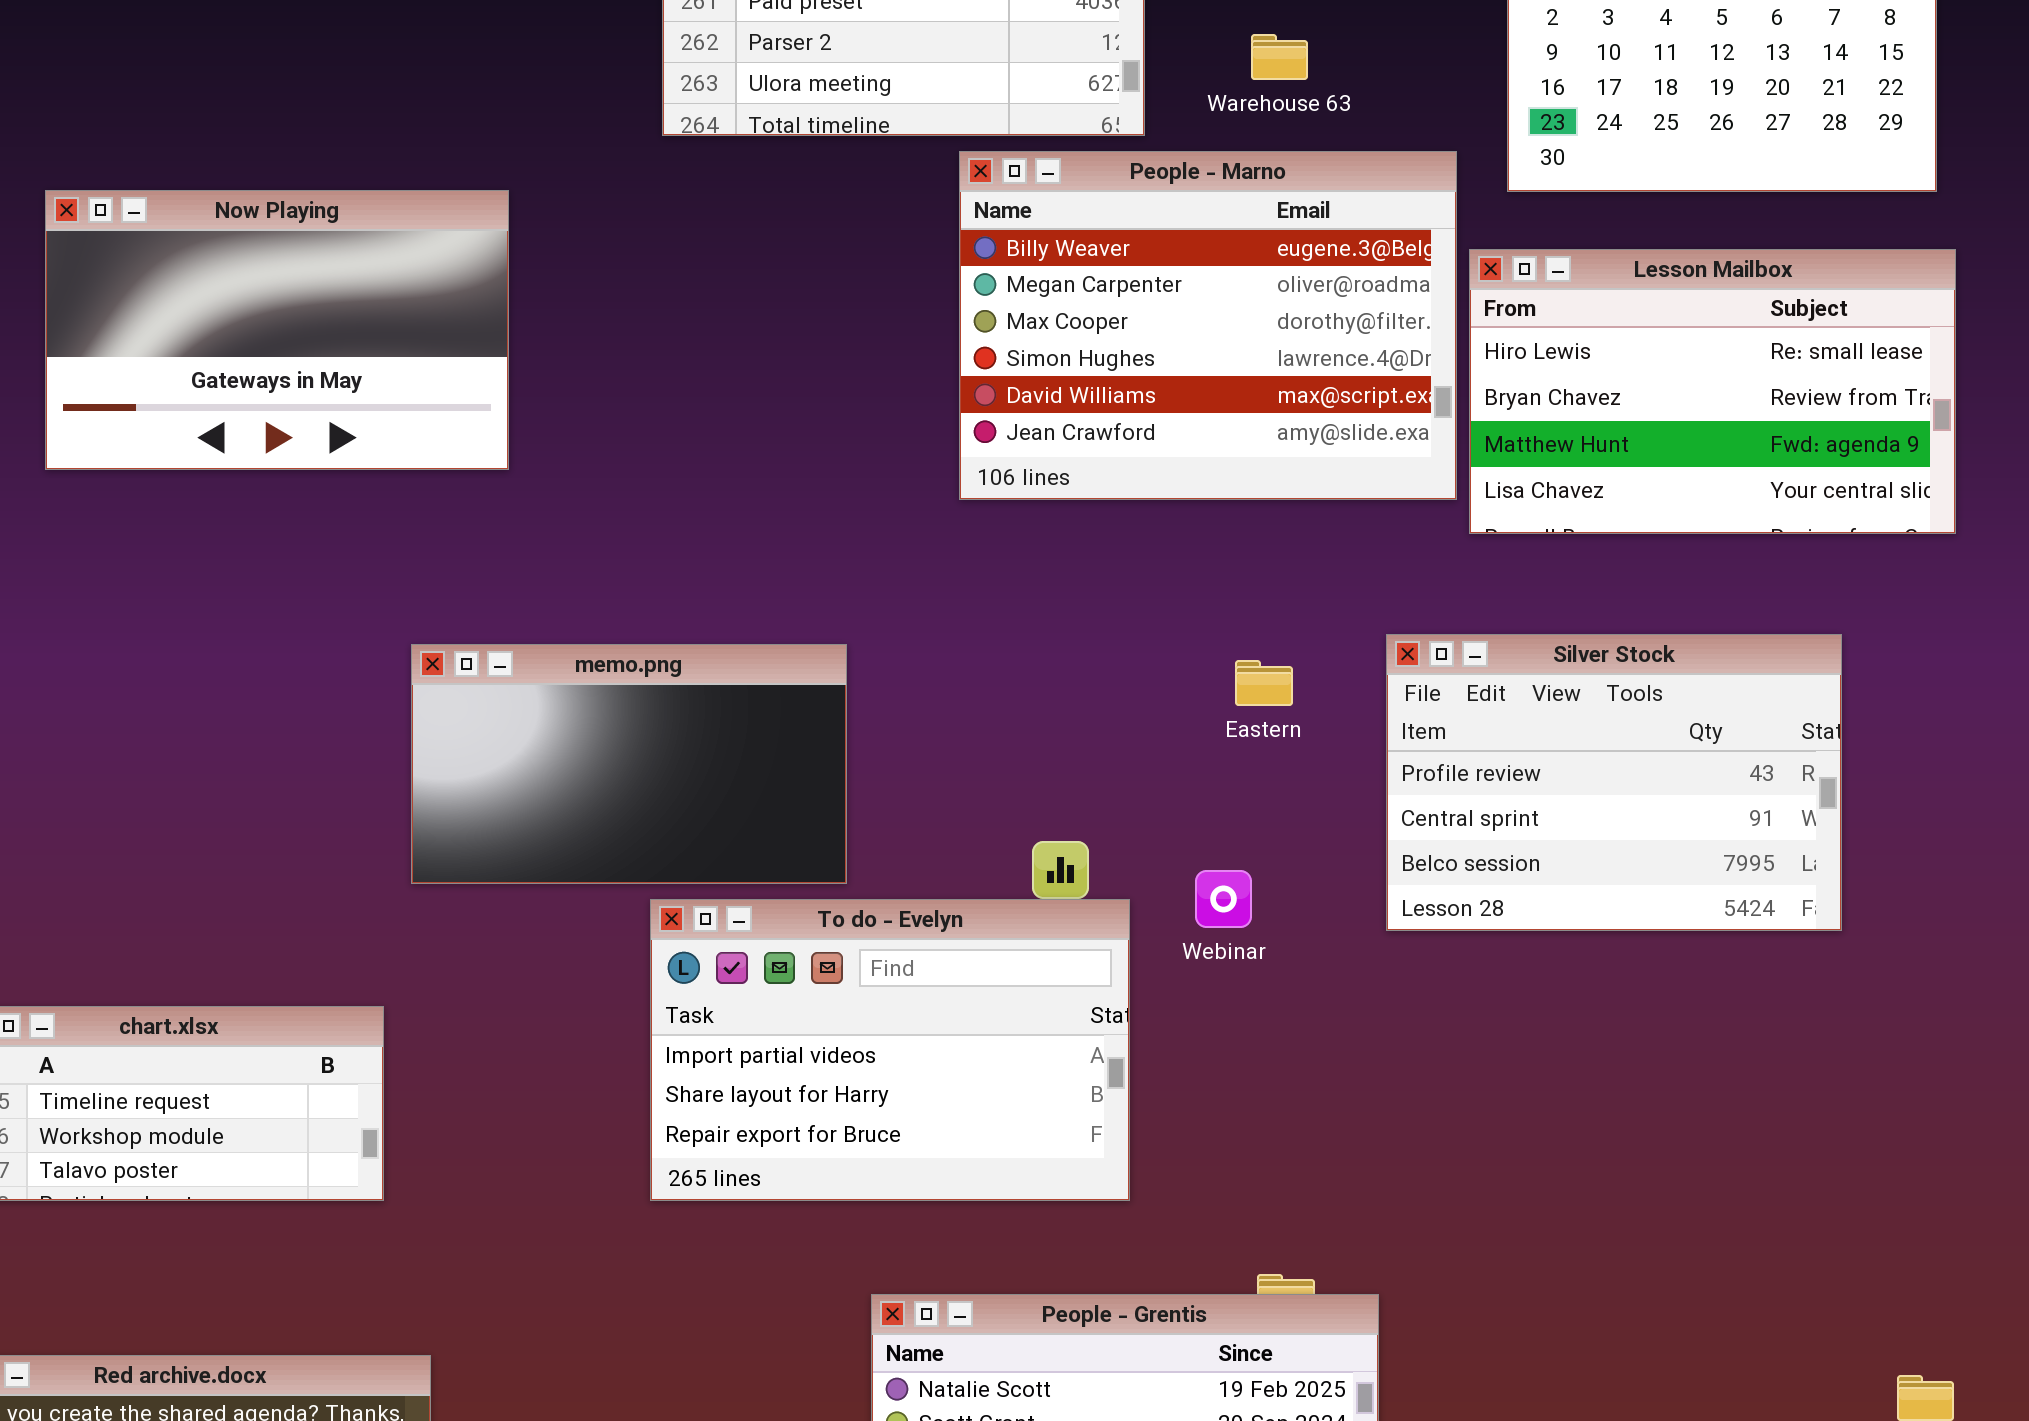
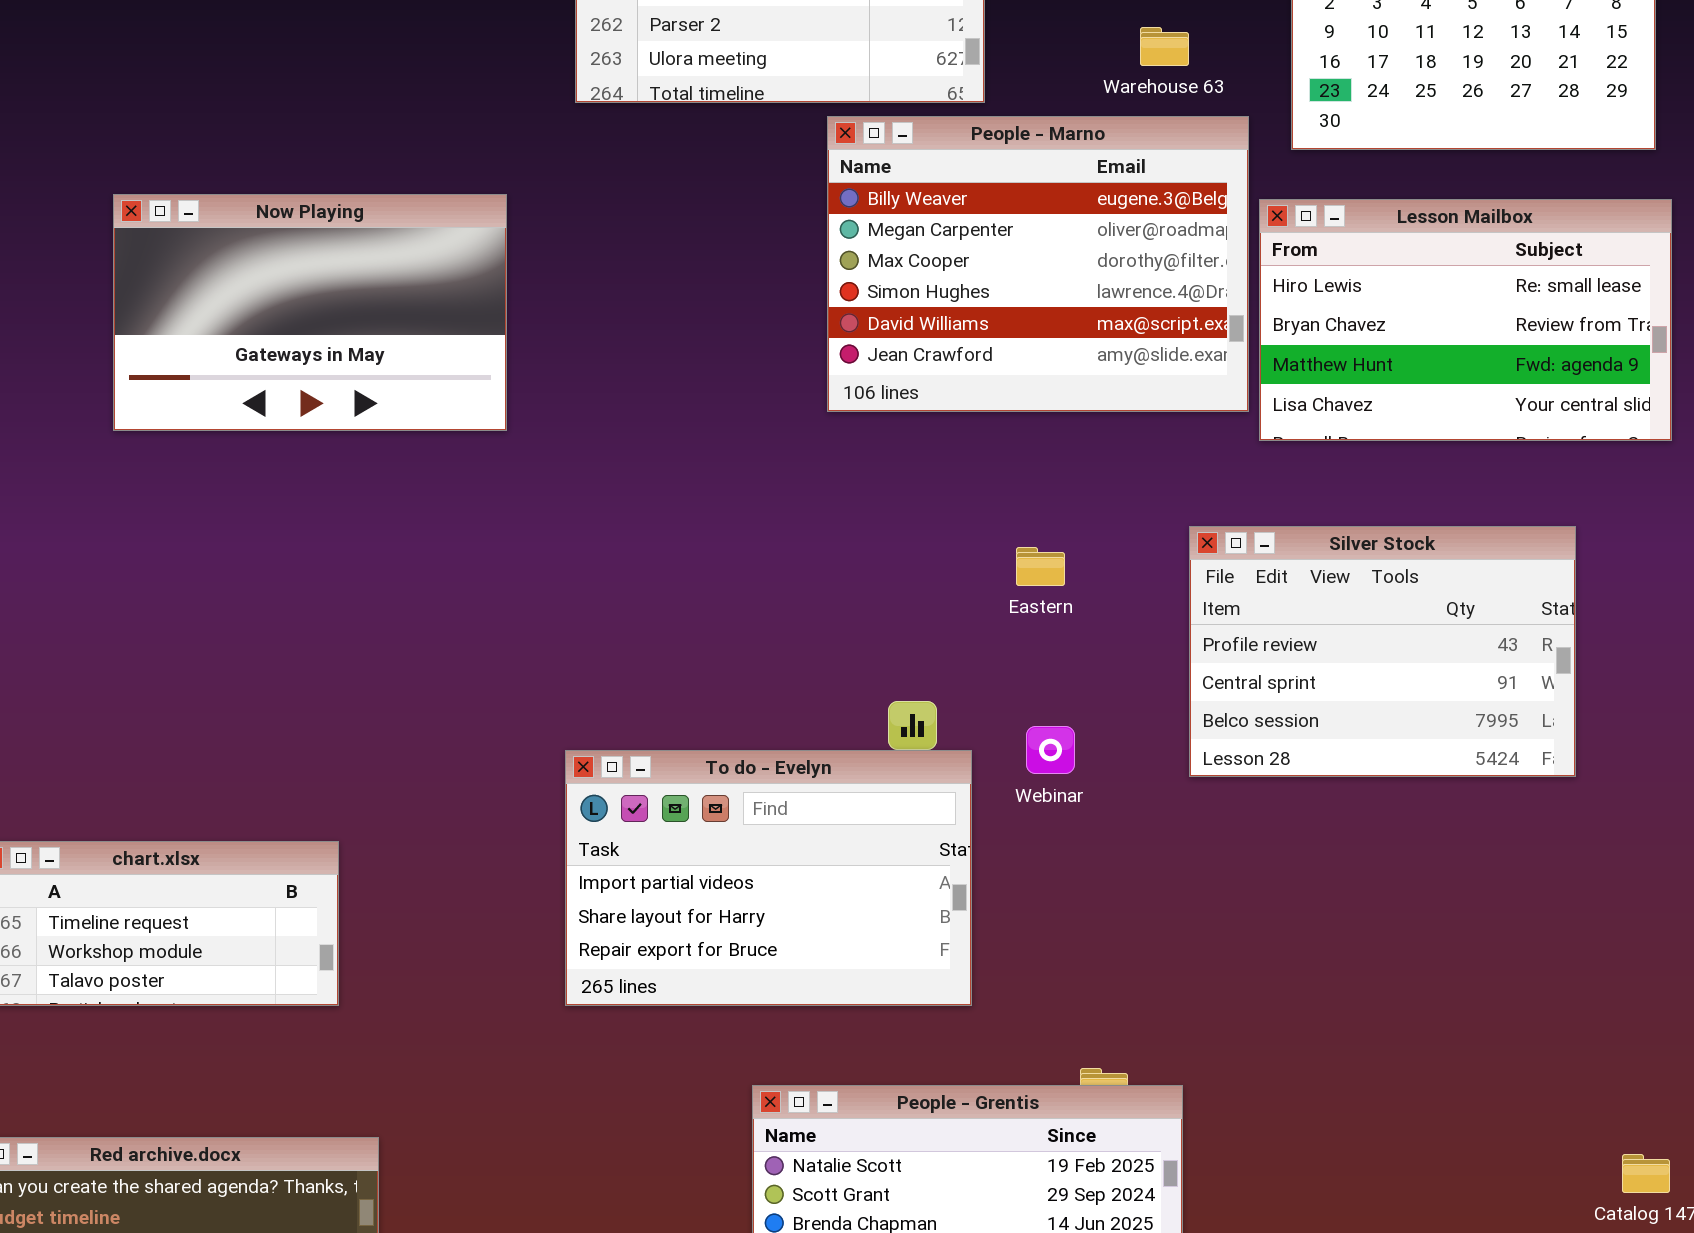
Warehouse 63: [1251,34,1308,80] -> [1140,27,1189,66], moved
Now Playing: [45,190,509,470] -> [113,194,507,431], moved
memo.png: [411,644,847,884] -> none, closed
Eastern: [1235,660,1293,706] -> [1016,547,1065,586], moved

